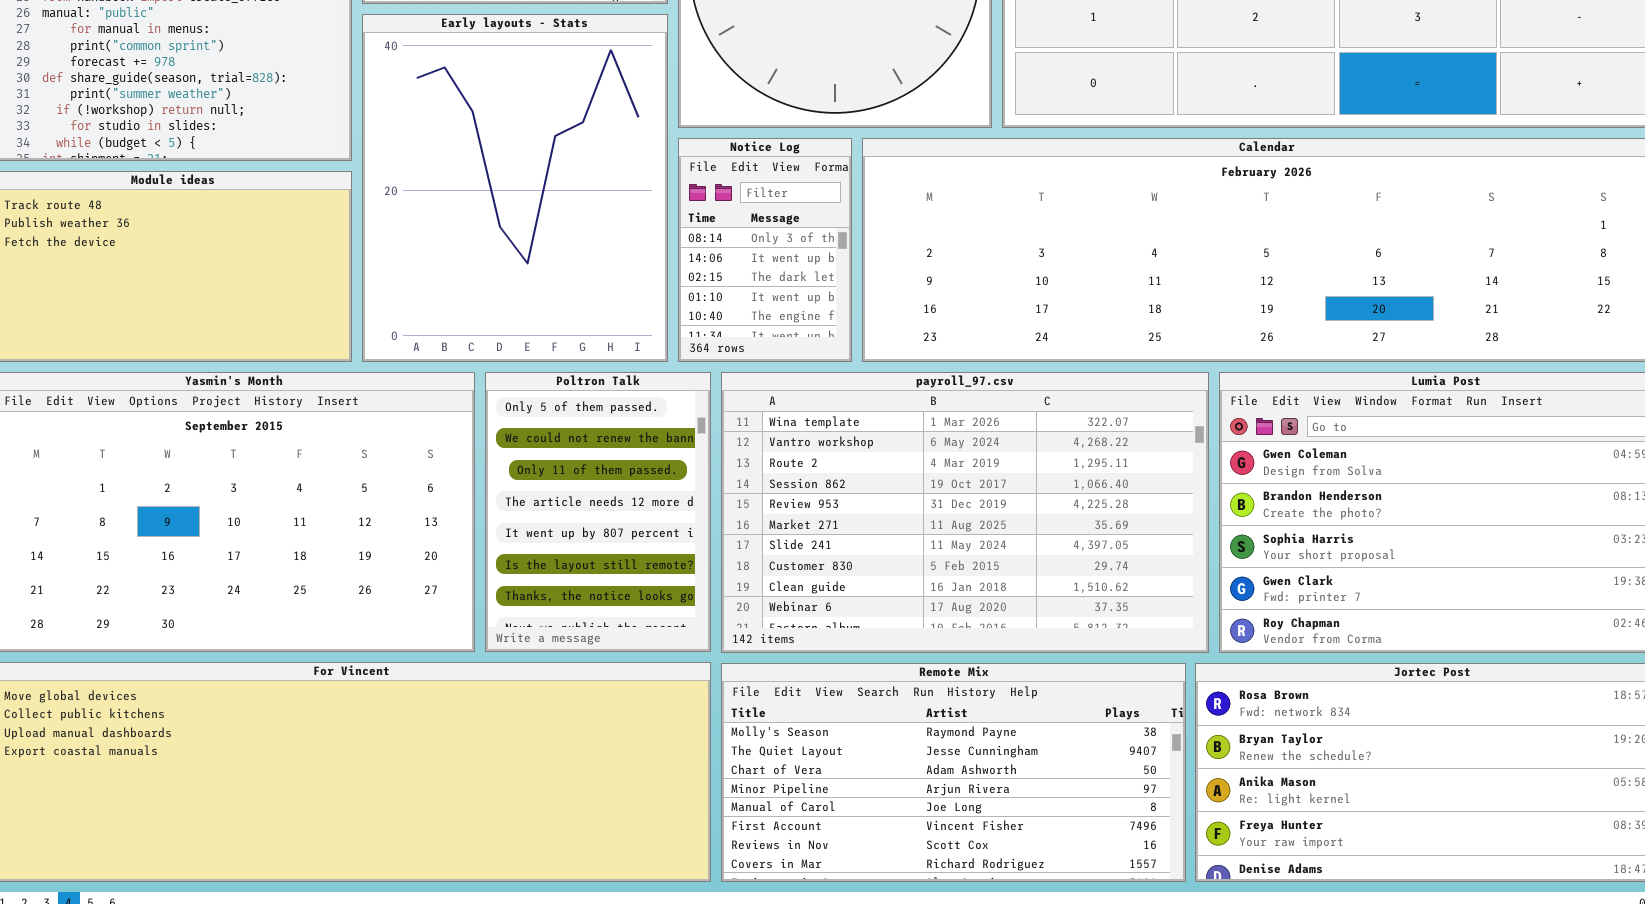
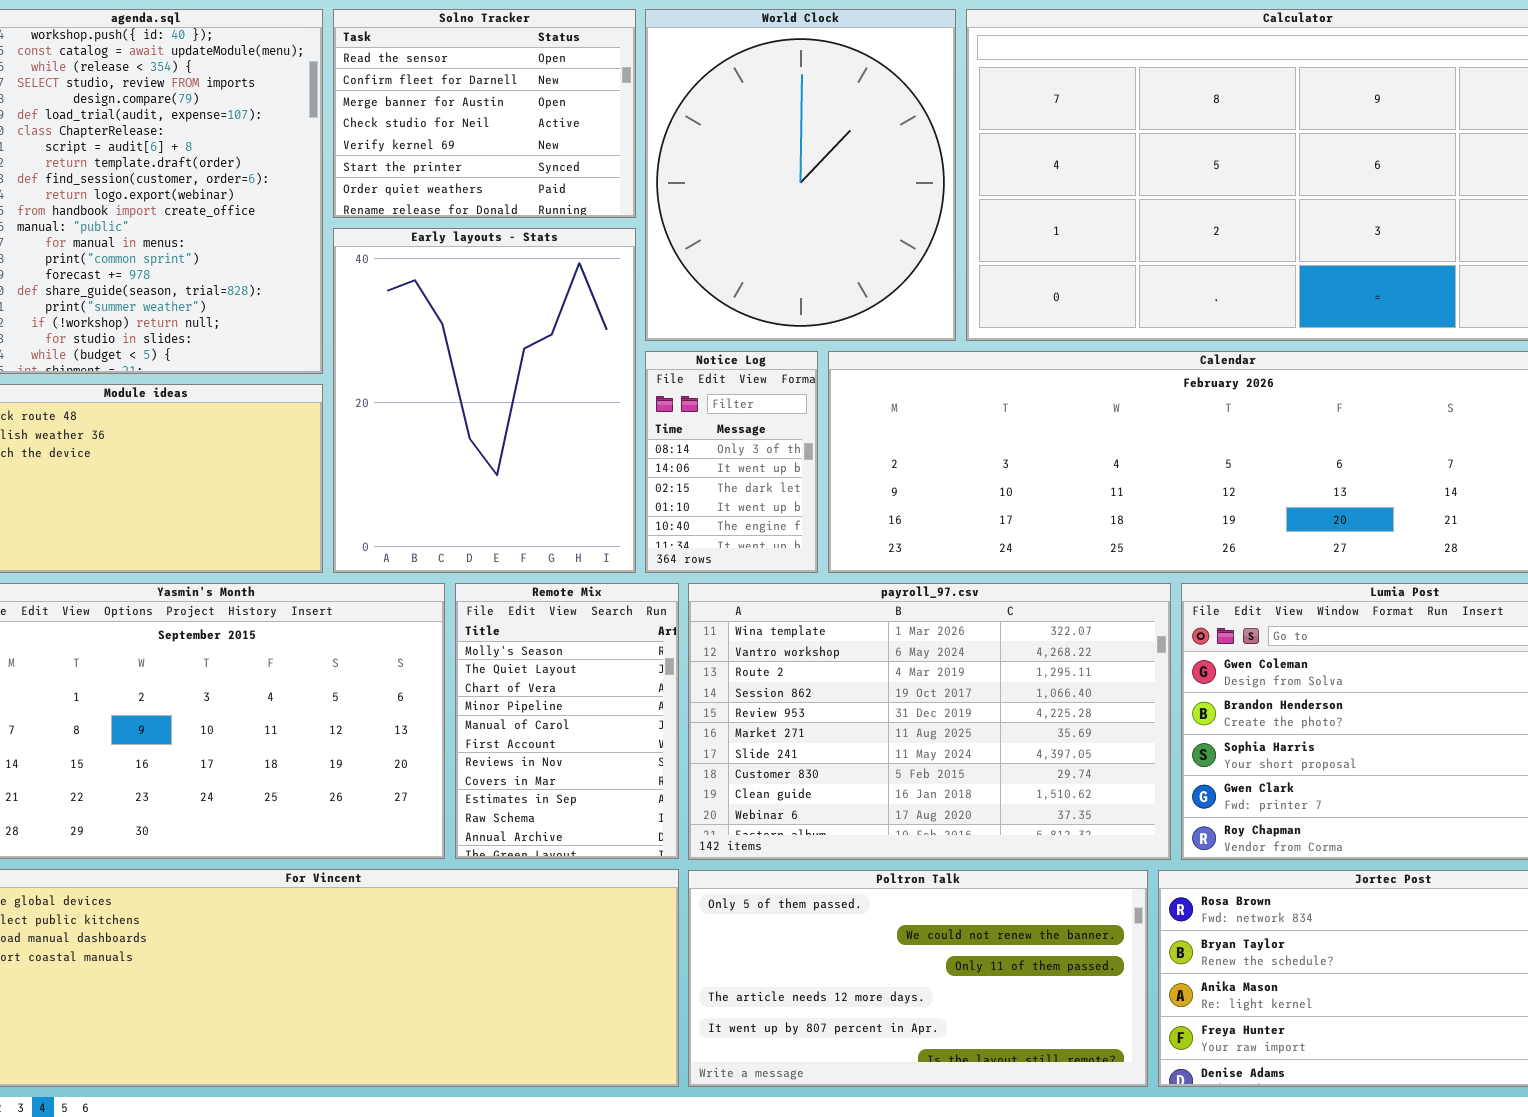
Poltron Talk: [485,372,711,652] -> [688,870,1148,1087], moved, resized
Remote Mix: [721,663,1186,882] -> [455,583,679,859], moved, resized

